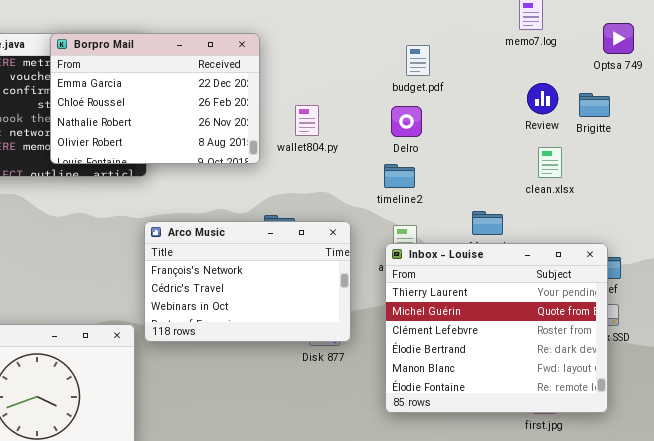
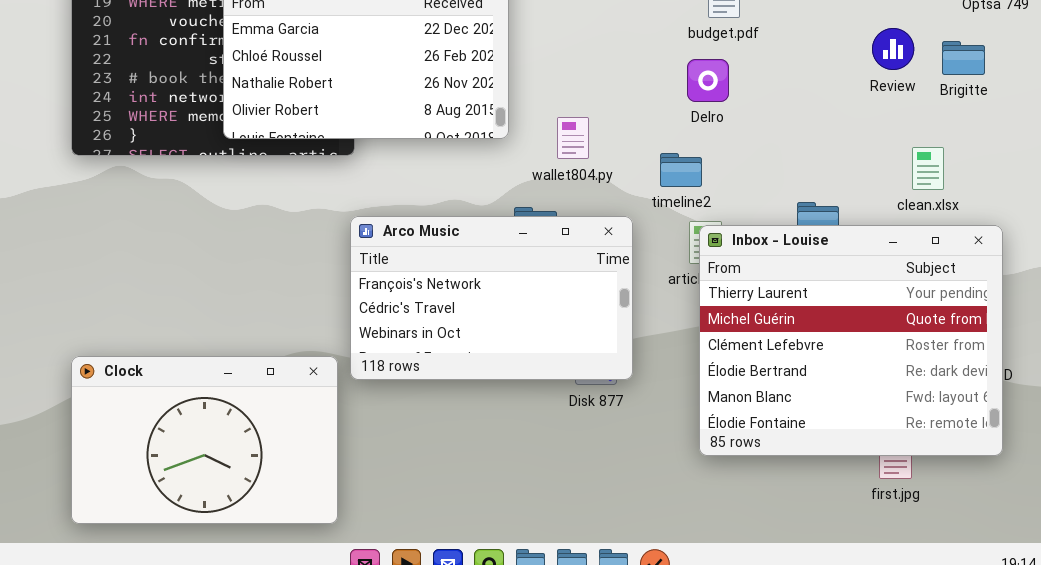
wallet804.py: [295,105,319,136] -> [557,117,589,159], moved
clean.xlsx: [538,147,562,178] -> [912,147,944,190], moved
timeline2: [384,164,415,188] -> [660,153,702,187], moved
Inbox - Louise: [385,243,608,413] -> [699,225,1003,456], moved

